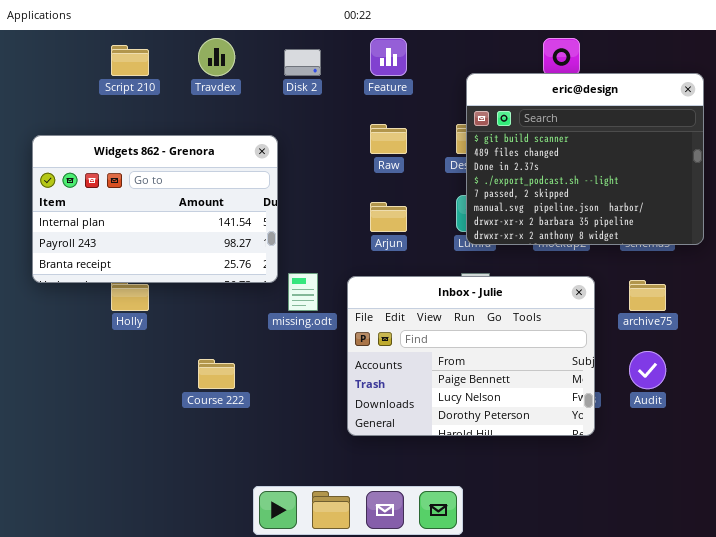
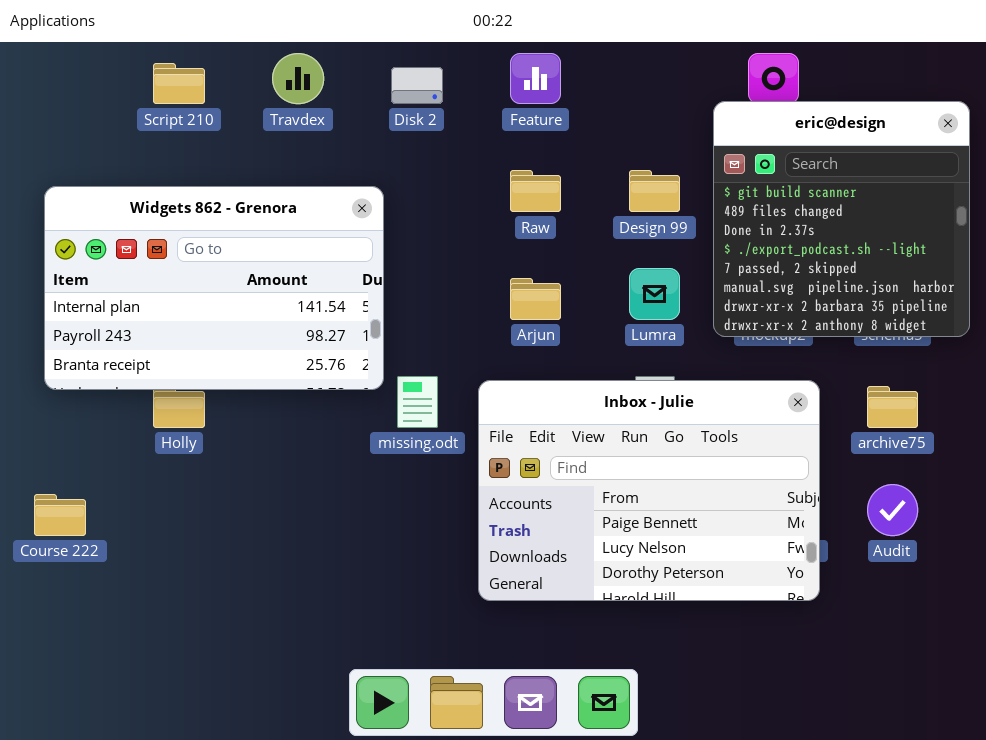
eric@design: [466,73,704,245] -> [713,101,970,337], resized
Course 222: [198,359,235,389] -> [34,494,86,536], moved

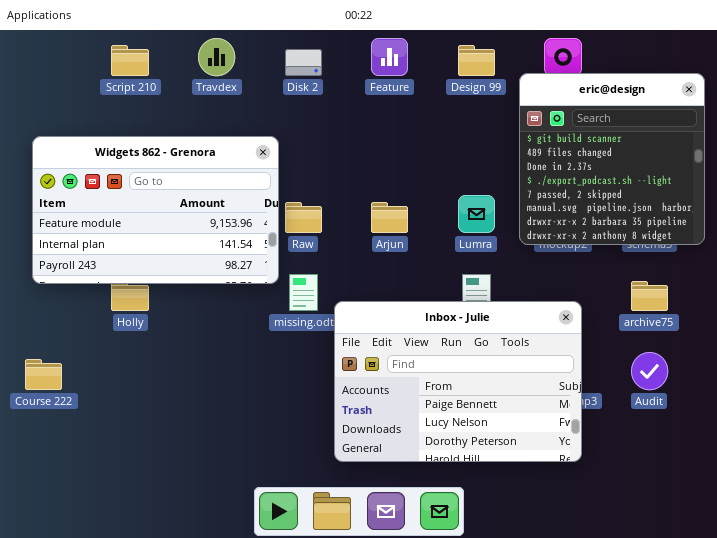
Raw: [510,170,561,212] -> [285,202,322,233], moved
Design 99: [629,170,680,212] -> [458,45,495,76], moved
Widgets 862 - Grenora: [44,186,384,390] -> [32,136,279,284], scrolled up 1 row
Inbox - Julie: [478,380,820,601] -> [334,301,582,462], moved

